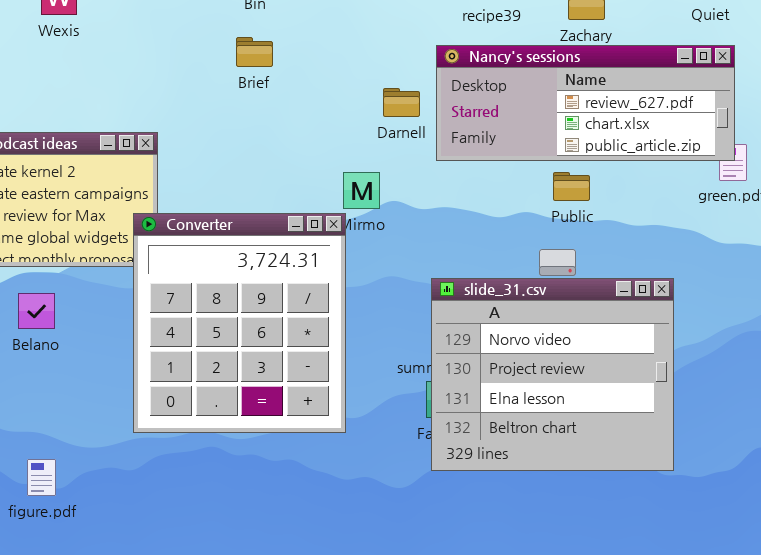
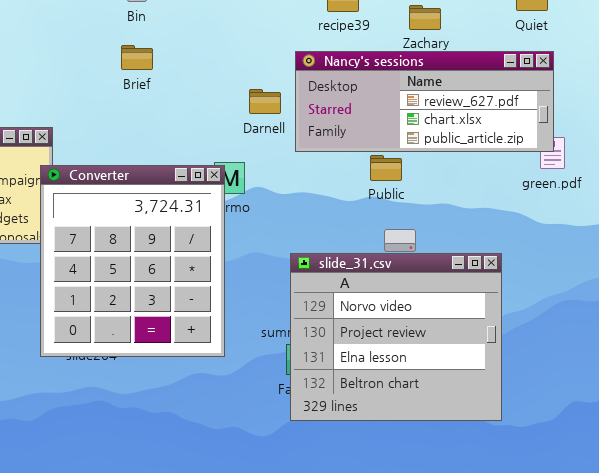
Public: [553,172,590,201] -> [370,155,402,181], moved
Converter: [133,213,346,433] -> [40,165,225,357], moved

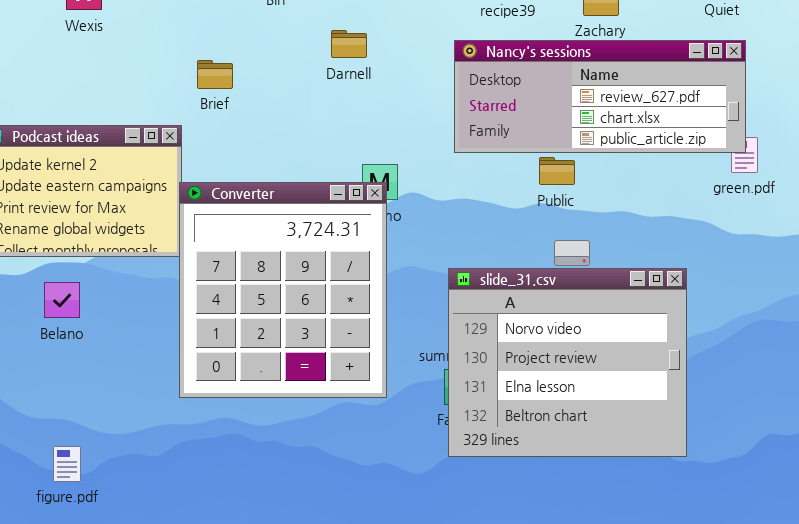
Brief: [121,45,153,70] -> [197,60,233,89], moved
Darnell: [249,89,281,114] -> [331,30,367,58], moved
Converter: [40,165,225,357] -> [179,182,387,398], moved

